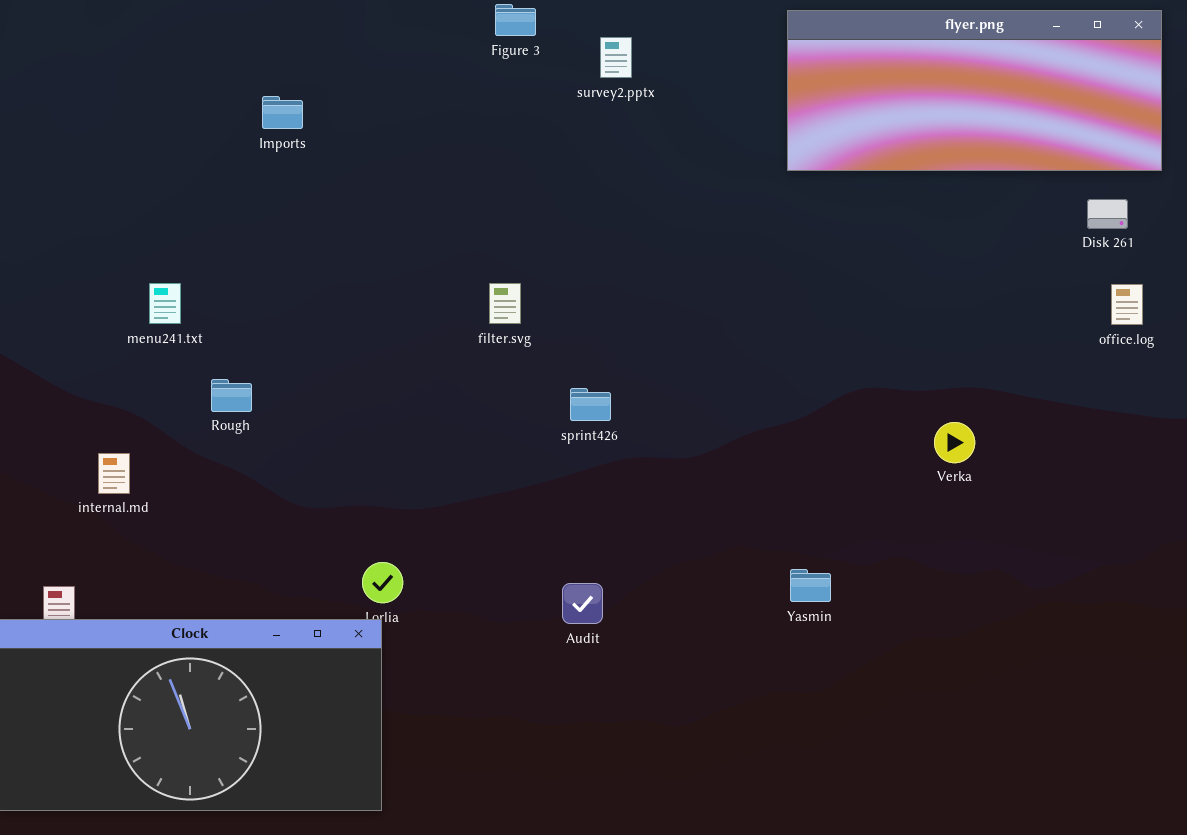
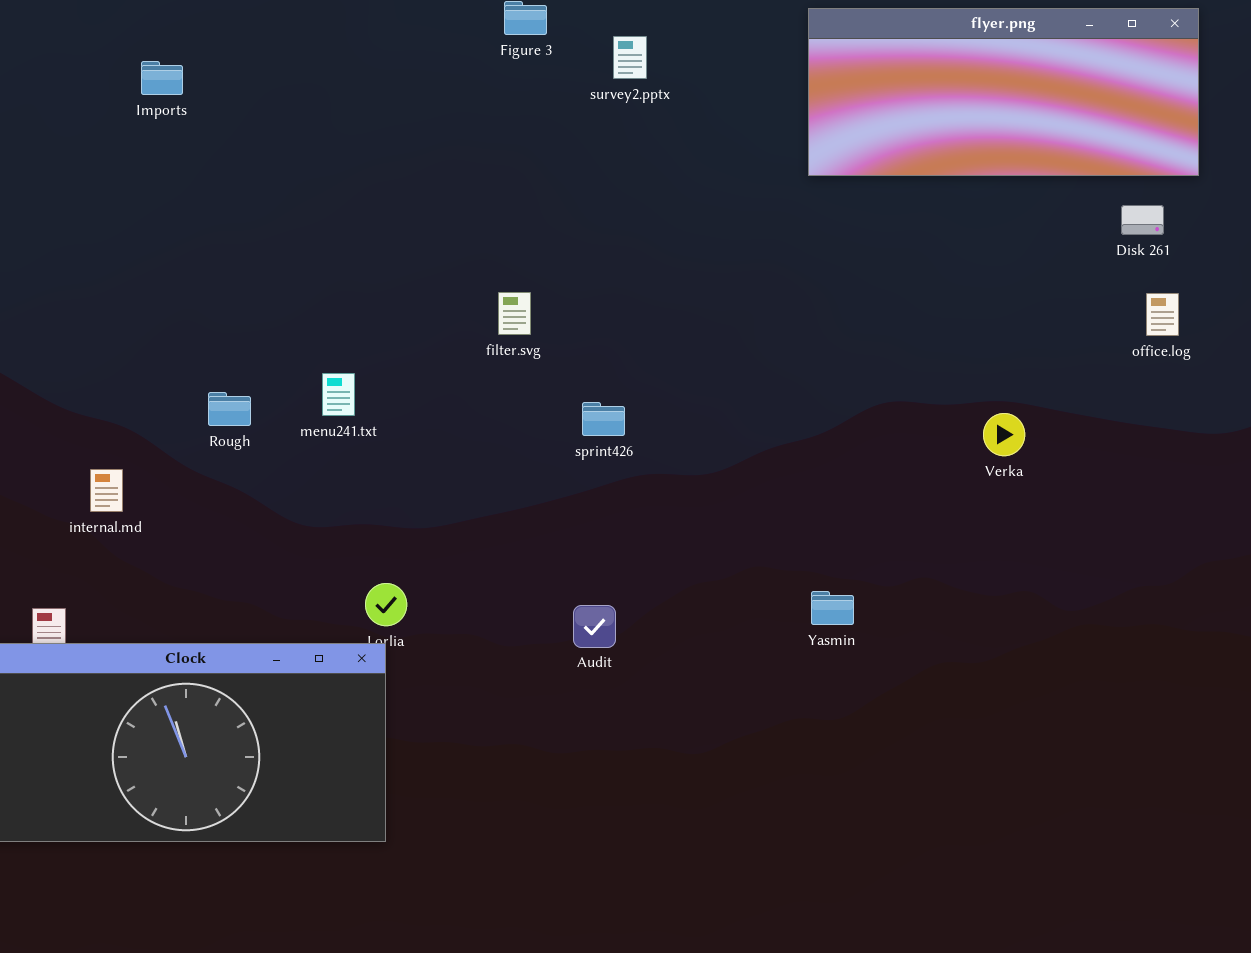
Imports: [262,96,303,129] -> [141,61,183,95], moved
menu241.txt: [149,283,181,324] -> [322,373,355,416], moved
Verka: [934,422,975,463] -> [983,413,1025,456], moved

